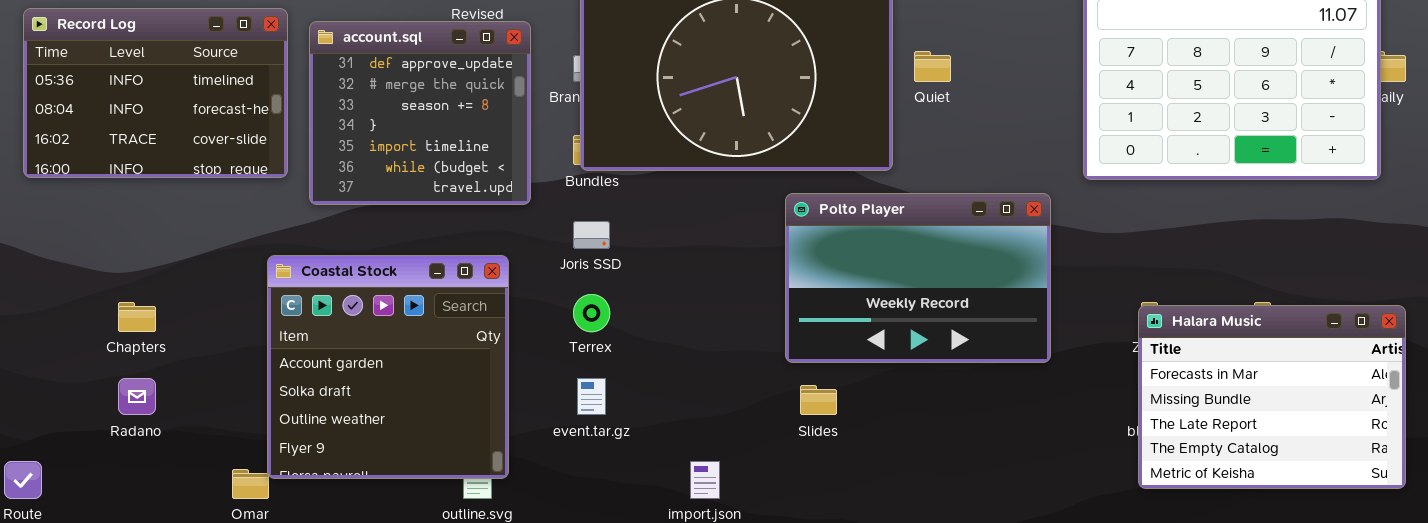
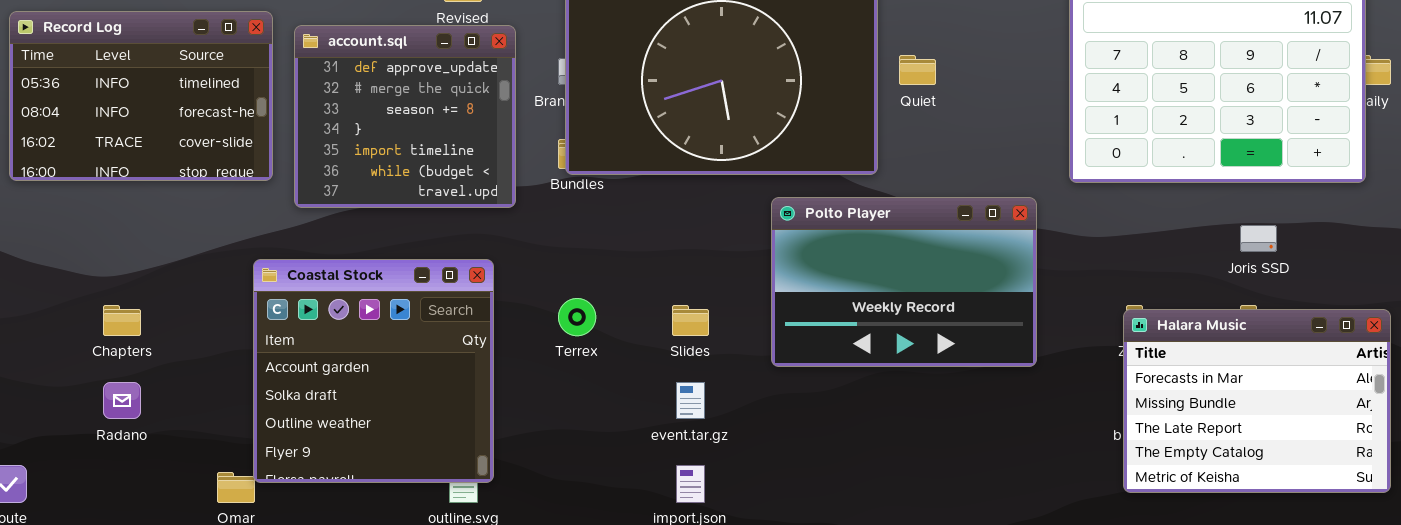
Joris SSD: [573,221,610,249] -> [1240,225,1277,252], moved
event.tar.gz: [577,378,606,415] -> [676,382,705,419], moved
Slides: [800,385,837,415] -> [672,305,709,336], moved

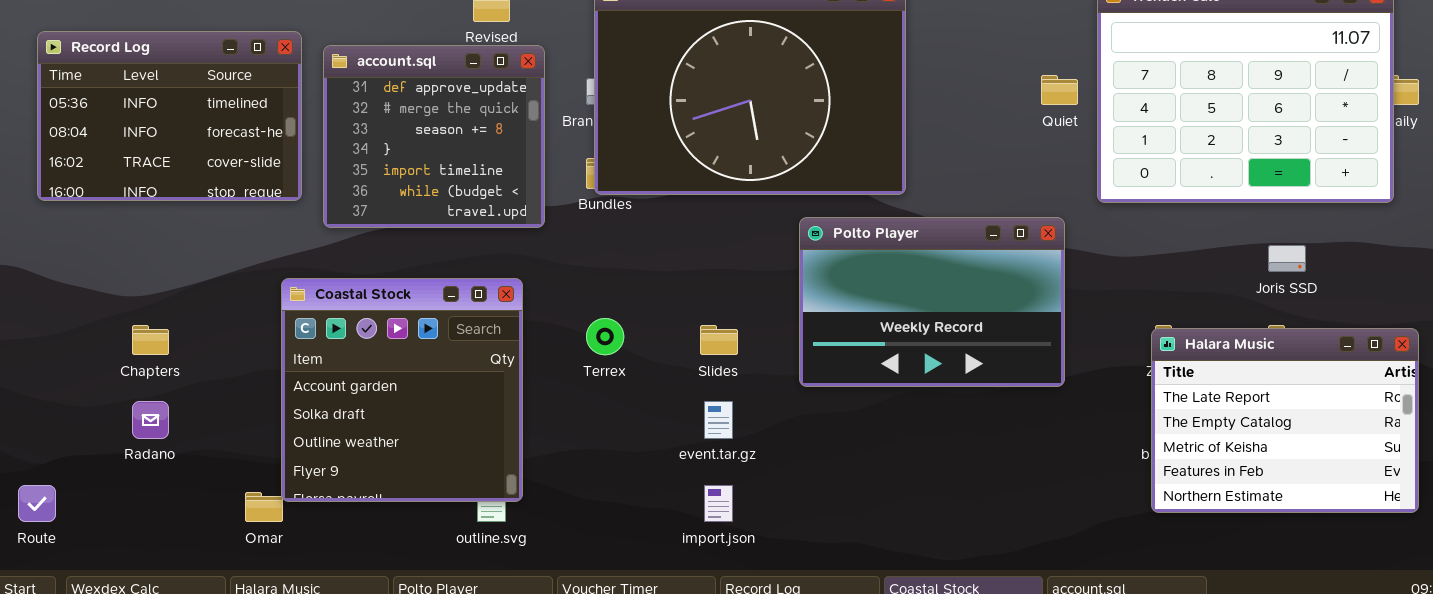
Quiet: [899,55,936,85] -> [1041,75,1078,105], moved
Halara Music: [1123,309,1391,493] -> [1151,328,1419,513], scrolled down 2 rows

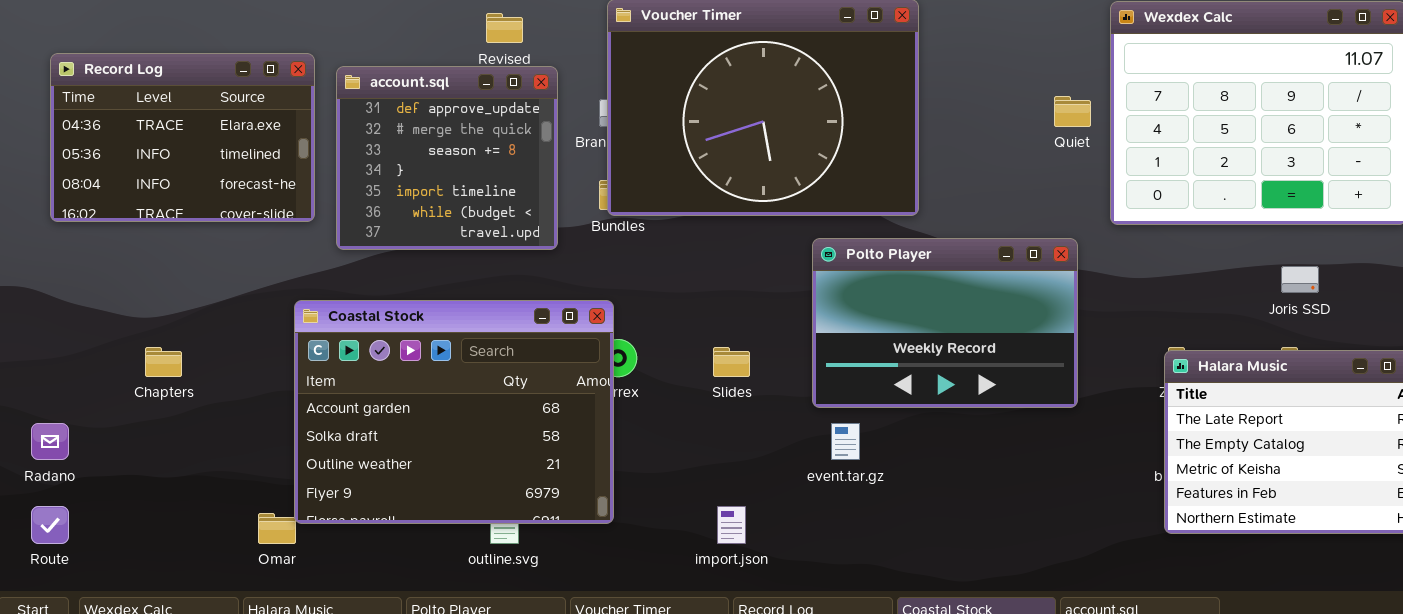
Record Log: [37,31,302,201] -> [50,53,315,222], scrolled up 1 row
Coastal Stock: [281,278,523,502] -> [294,300,614,524], resized
Radano: [132,401,169,439] -> [31,423,69,460], moved
event.tar.gz: [704,401,733,439] -> [831,423,860,460], moved

